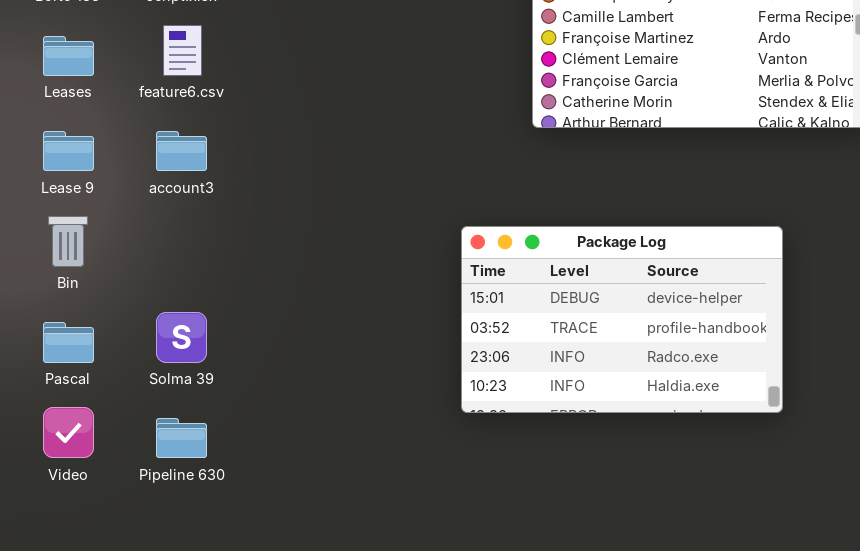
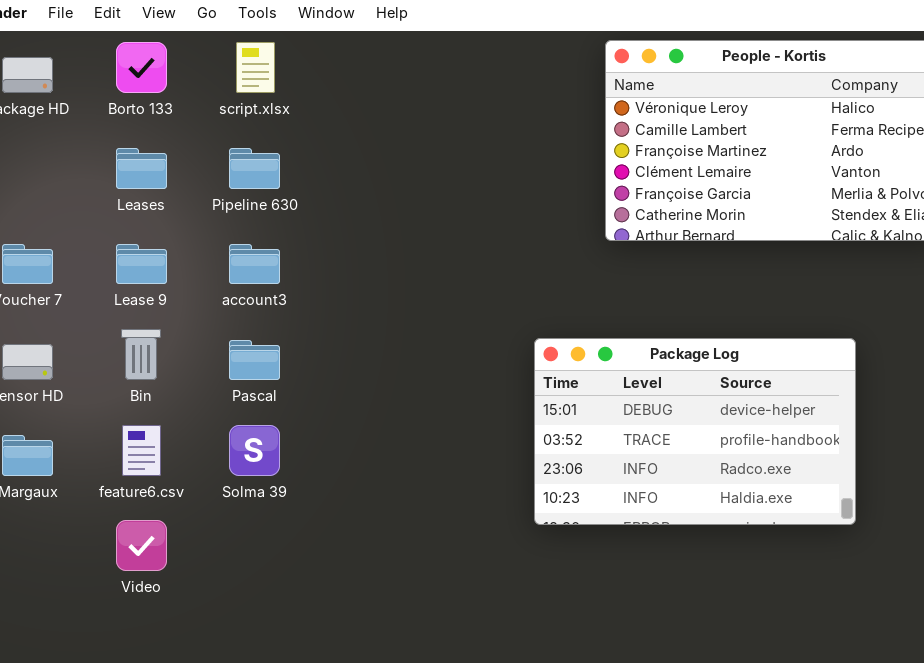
feature6.csv: [163,25,202,76] -> [122,425,161,476], moved
Pascal: [43,322,94,363] -> [229,340,280,380], moved
Pipeline 630: [156,418,207,458] -> [229,148,280,189], moved

